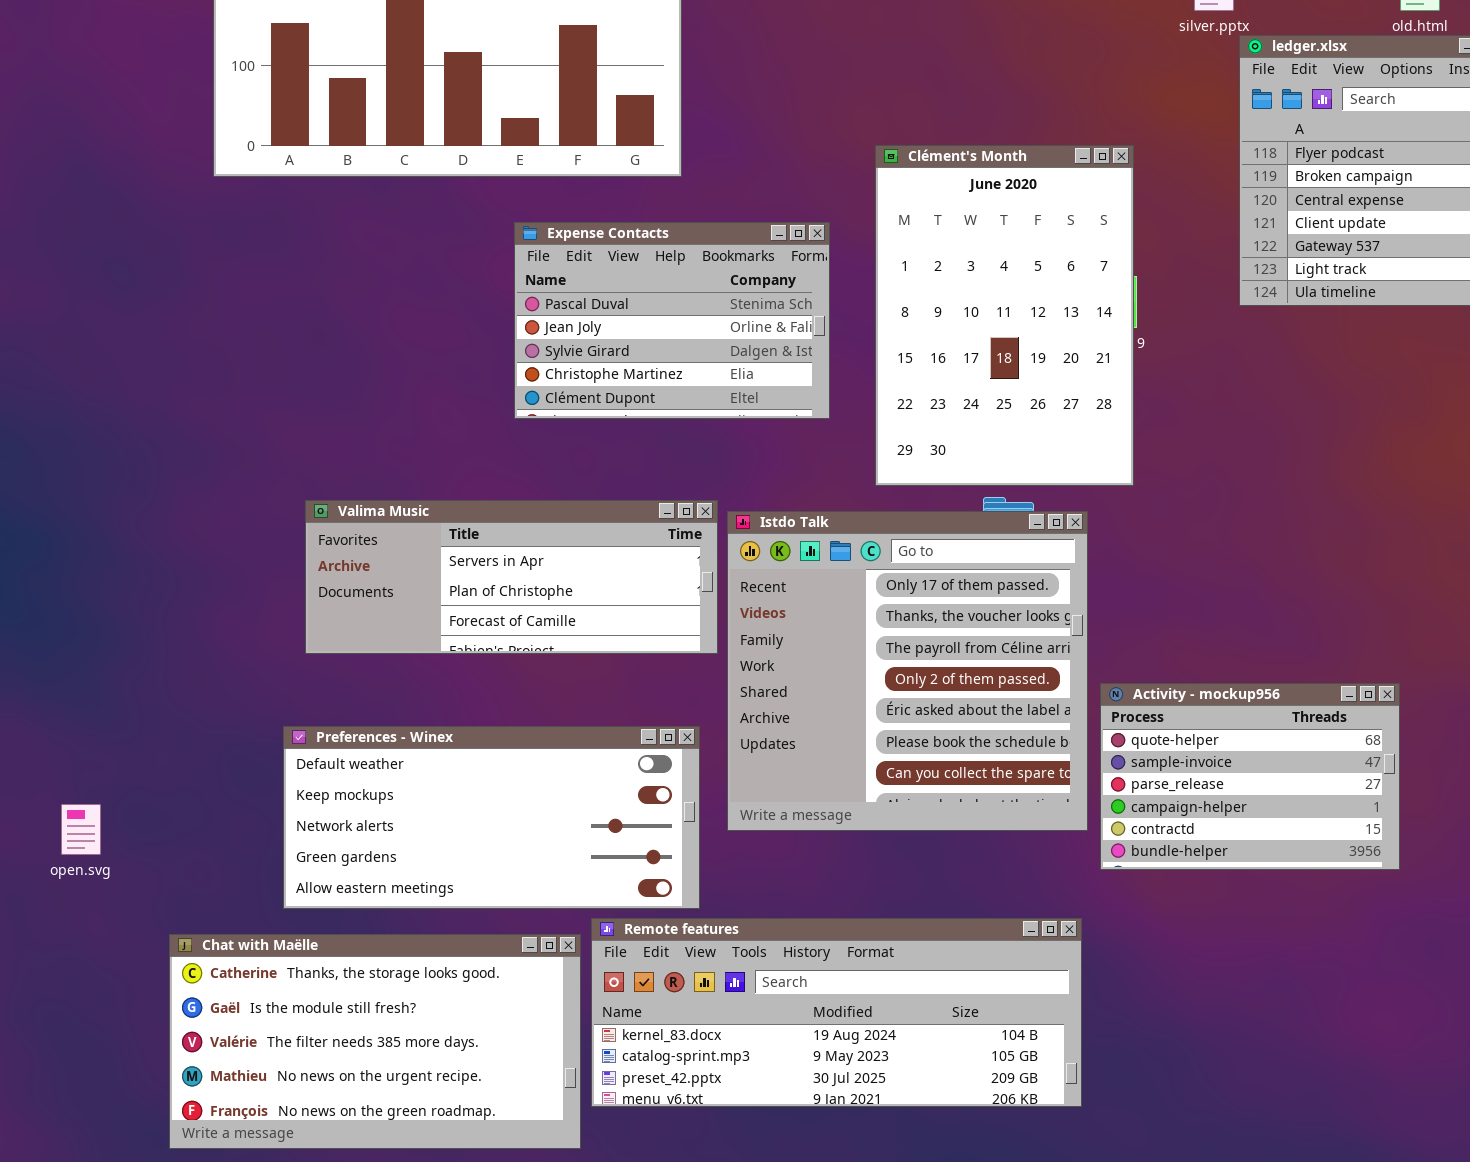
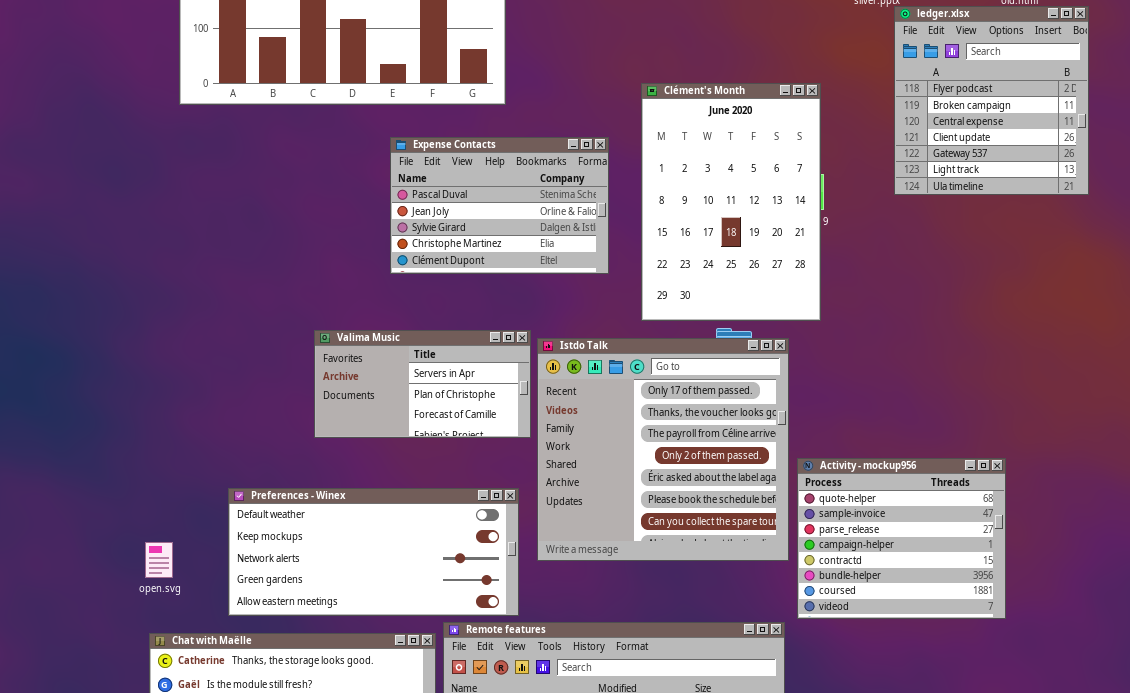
Valima Music: [305,500,718,654] -> [314,330,531,438], resized
Activity - mockup956: [1100,683,1400,870] -> [797,458,1006,619], resized
open.svg: [61,804,101,855] -> [145,542,173,578], moved

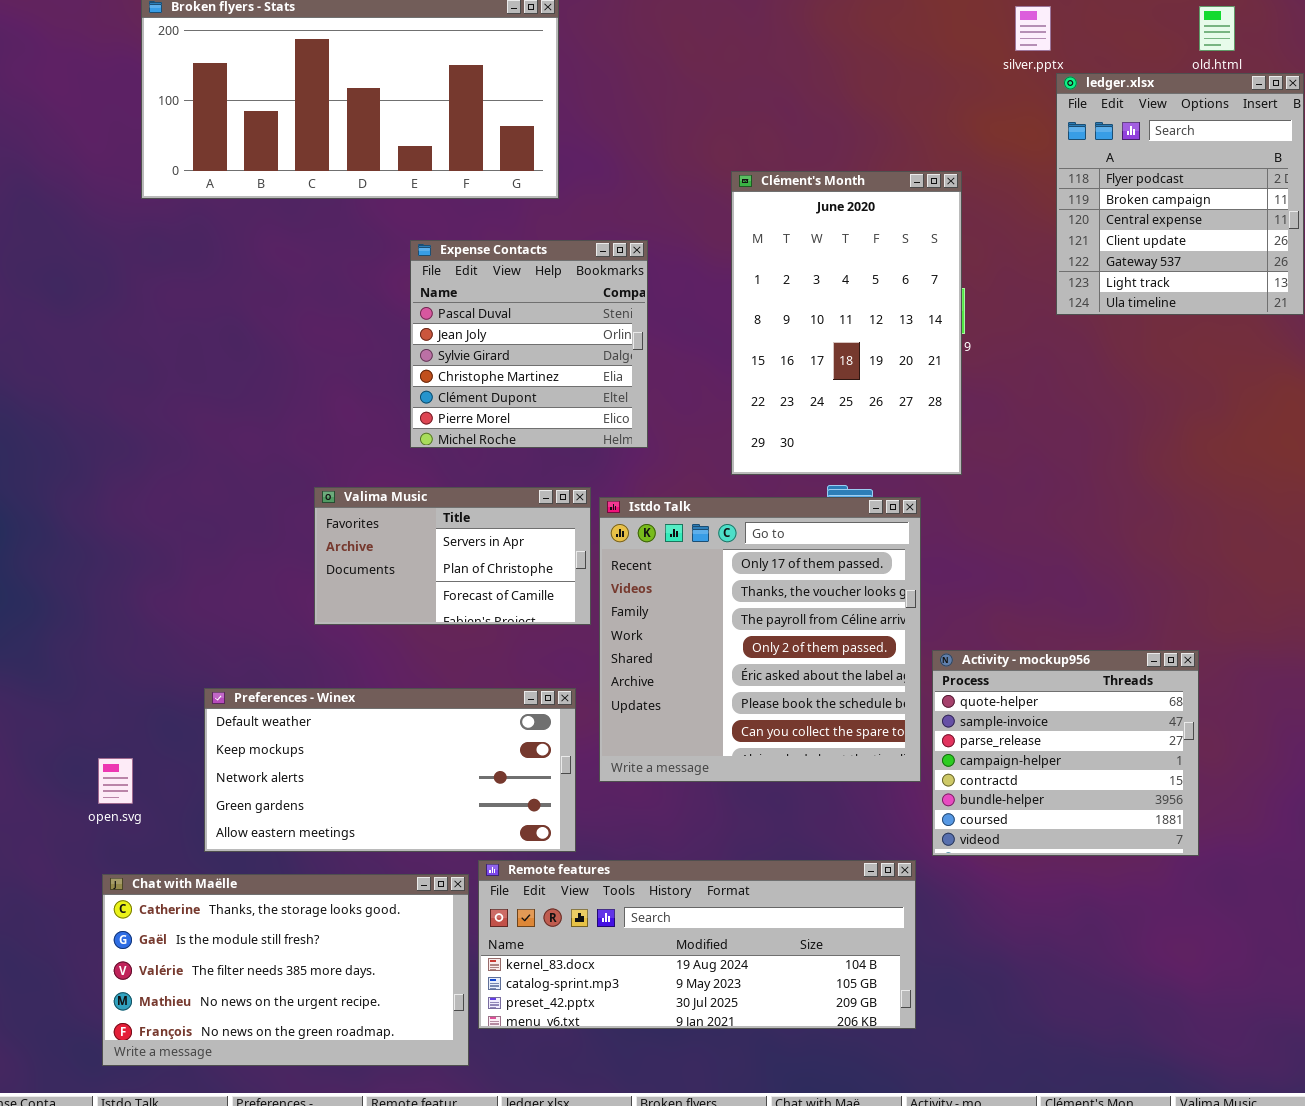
Expense Contacts: [390,137,609,274] -> [410,240,648,448], resized

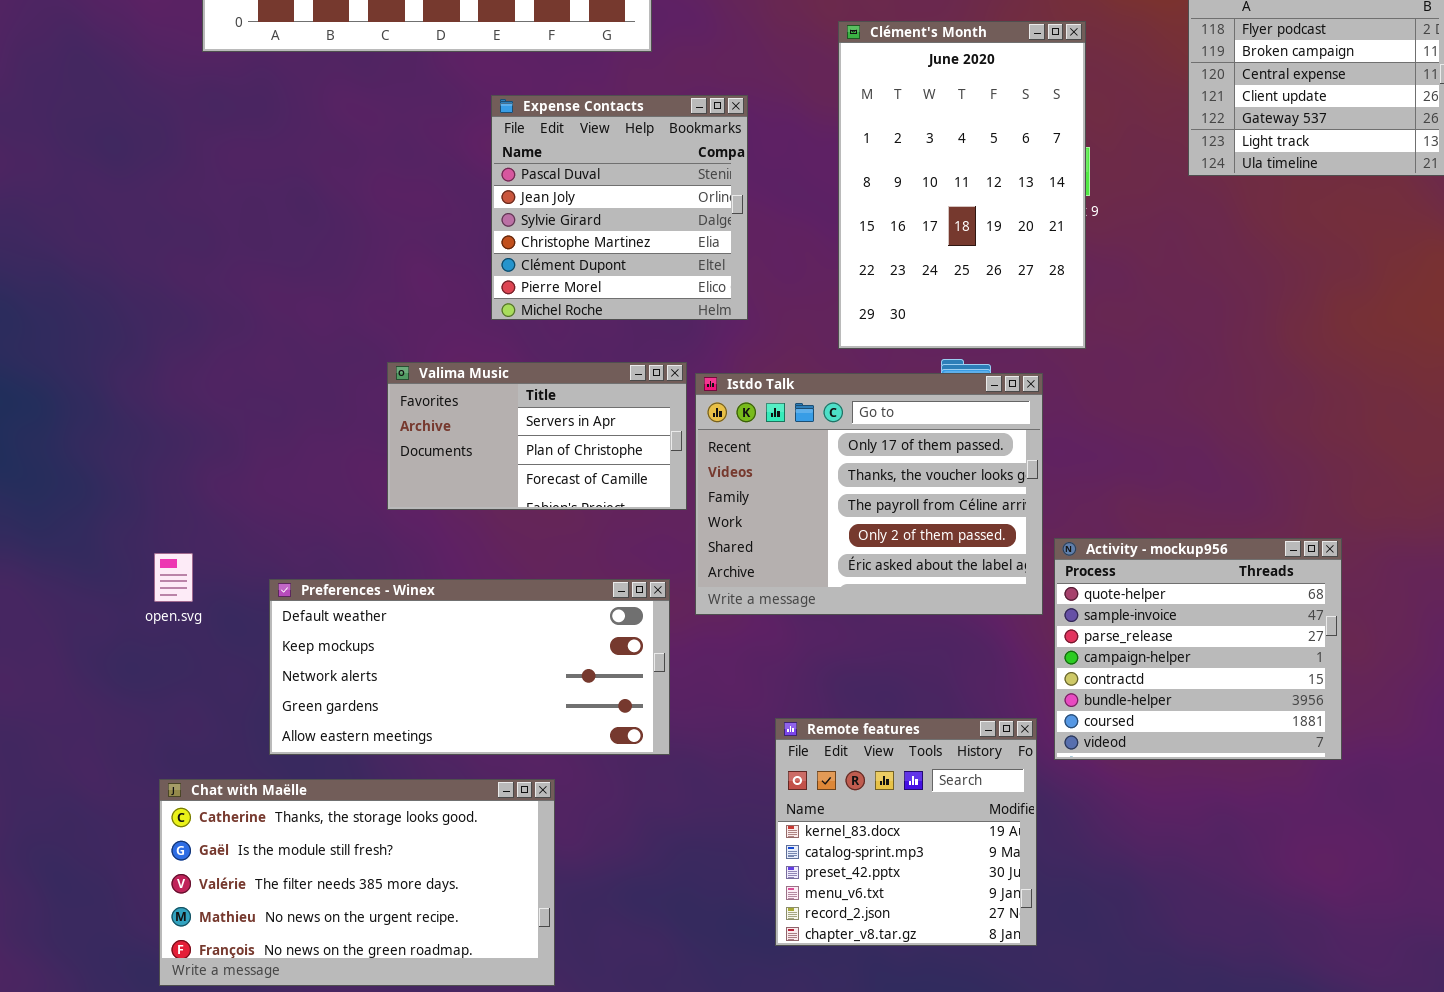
Istdo Talk: [599,497,921,782] -> [695,373,1043,615], resized
open.svg: [98,758,133,804] -> [154,553,193,602], moved
Remote features: [478,860,916,1029] -> [775,718,1037,946], resized

